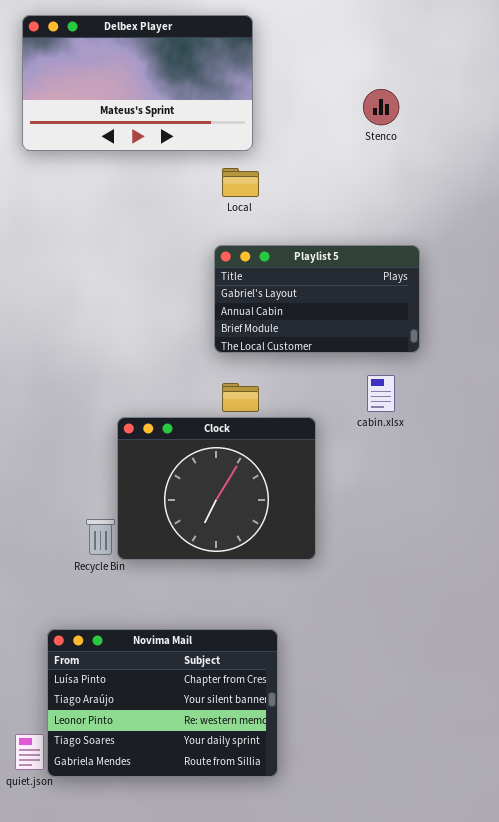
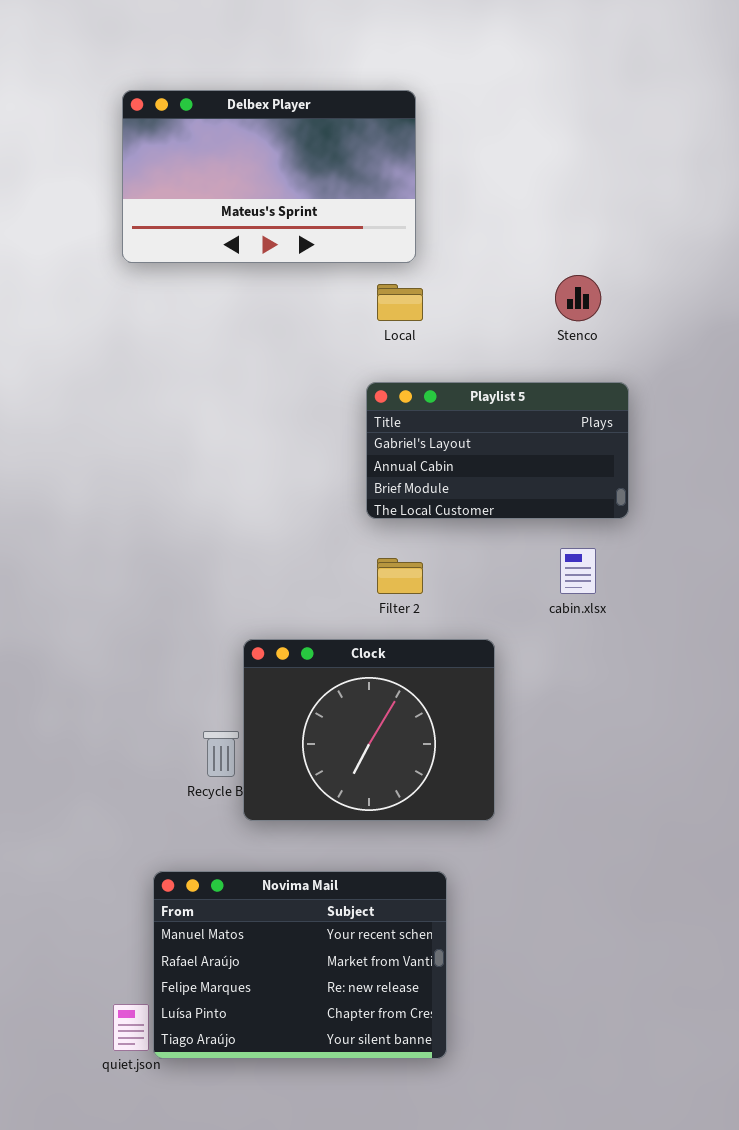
Stenco: [363,89,399,125] -> [555,275,601,321], moved
Clock: [117,417,316,560] -> [243,639,495,821], moved
Novima Mail: [47,629,278,777] -> [153,871,447,1059], scrolled up 3 rows

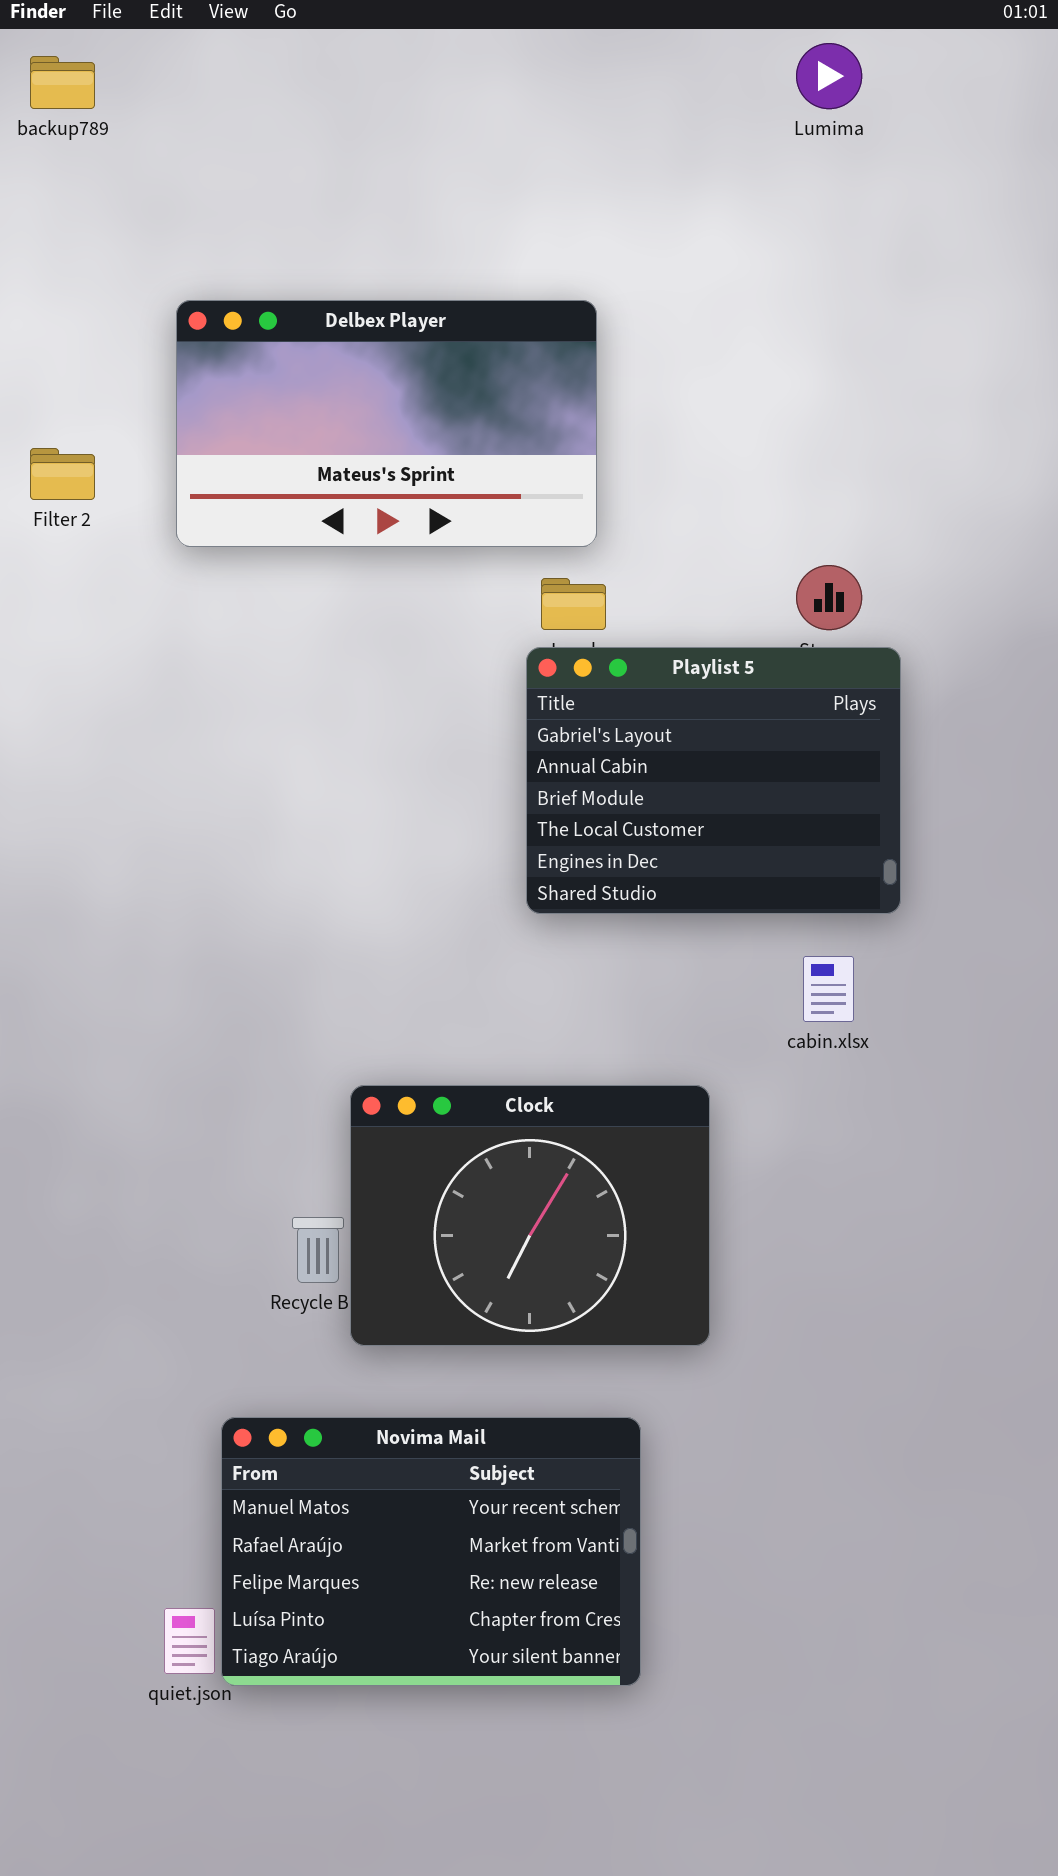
Playlist 5: [366,382,629,519] -> [526,647,901,914], resized
Filter 2: [377,558,423,594] -> [30,448,95,500], moved

